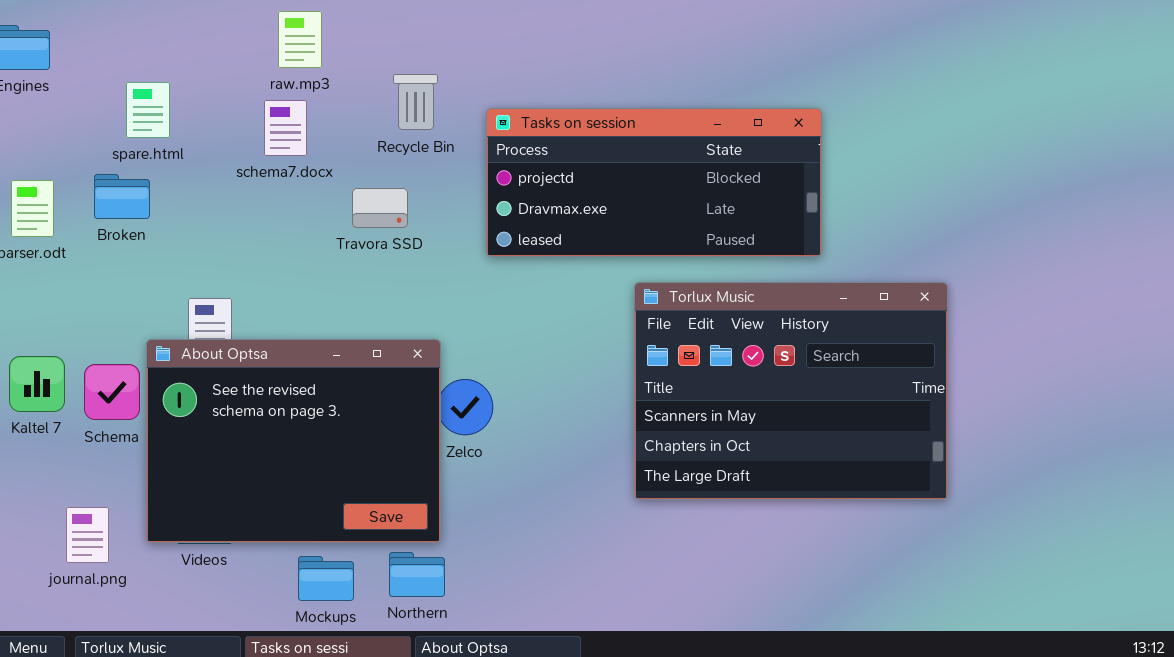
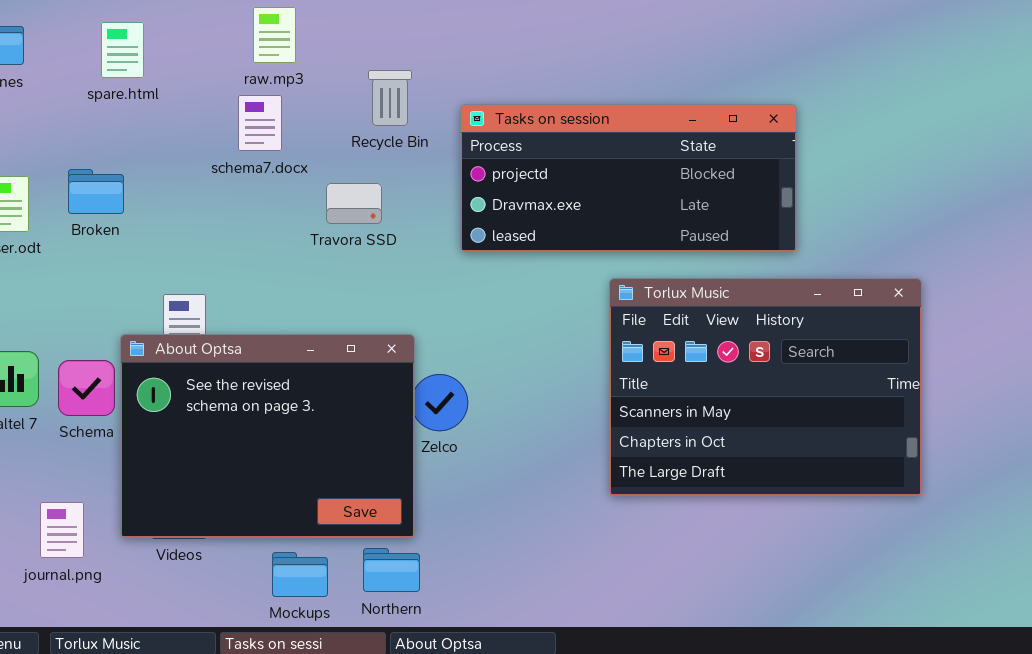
spare.html: [126,82,170,138] -> [101,22,144,78], moved

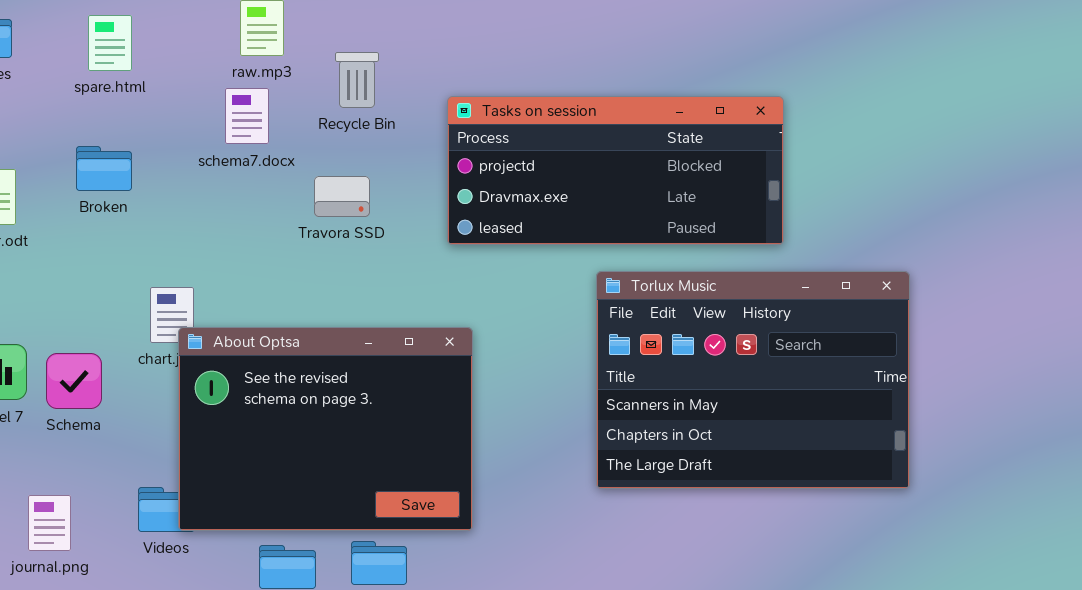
Recycle Bin: [368,70,412,126] -> [335,52,379,108], moved
Broken: [68,169,124,214] -> [76,146,132,191], moved
About Optsa: [120,334,415,538] -> [178,327,473,531], moved

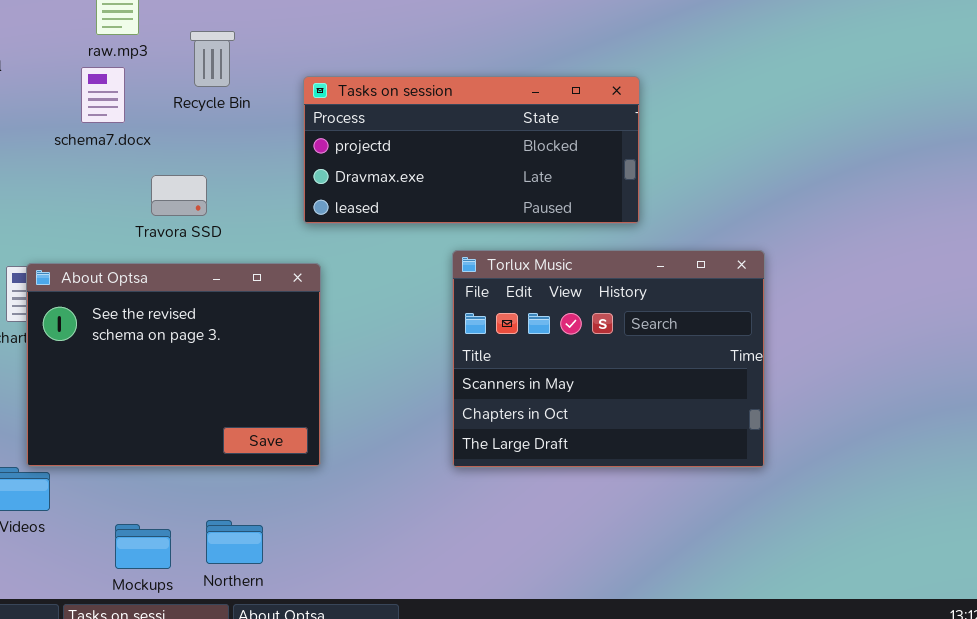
Travora SSD: [314,176,370,217] -> [151,175,207,216], moved
About Optsa: [178,327,473,531] -> [26,263,321,467], moved

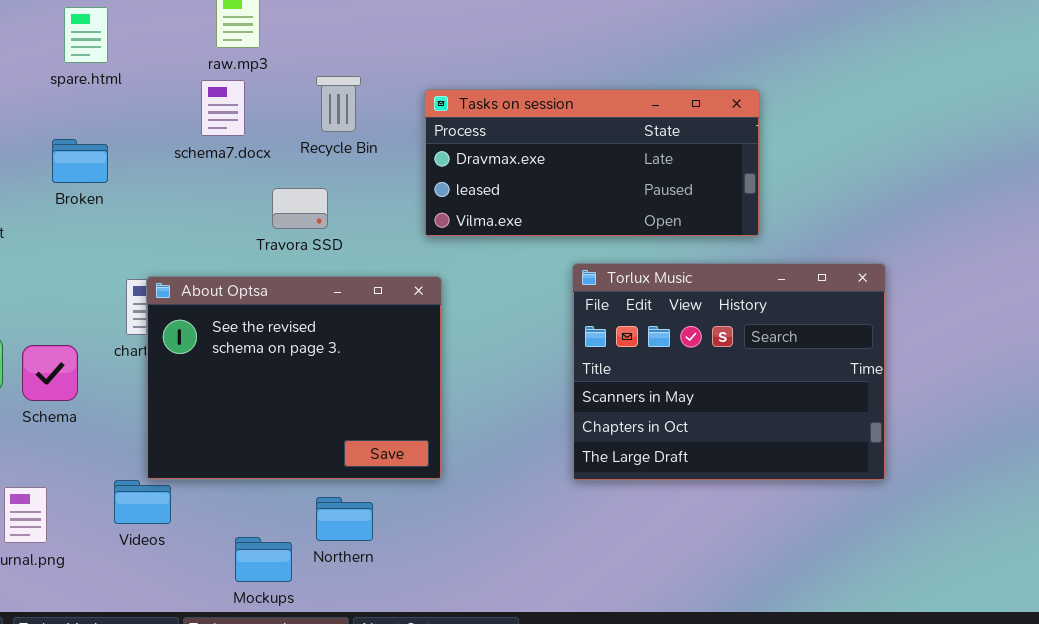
Recycle Bin: [190,31,235,87] -> [316,76,361,132], moved
Tasks on session: [303,76,640,224] -> [424,89,760,237], scrolled down 1 row
Northern: [206,520,263,564] -> [316,497,373,541], moved

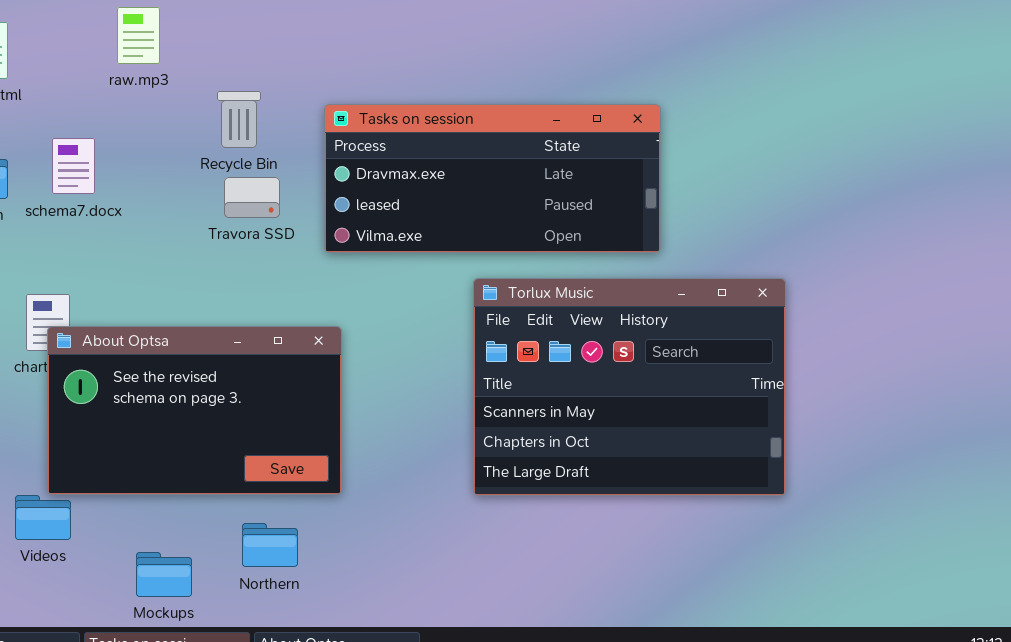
schema7.docx: [201,80,245,136] -> [52,138,95,194], moved
Travora SSD: [272,188,328,229] -> [224,177,280,218], moved
About Optsa: [146,276,442,480] -> [47,326,342,495], resized
Northern: [316,497,373,541] -> [242,523,298,567], moved

